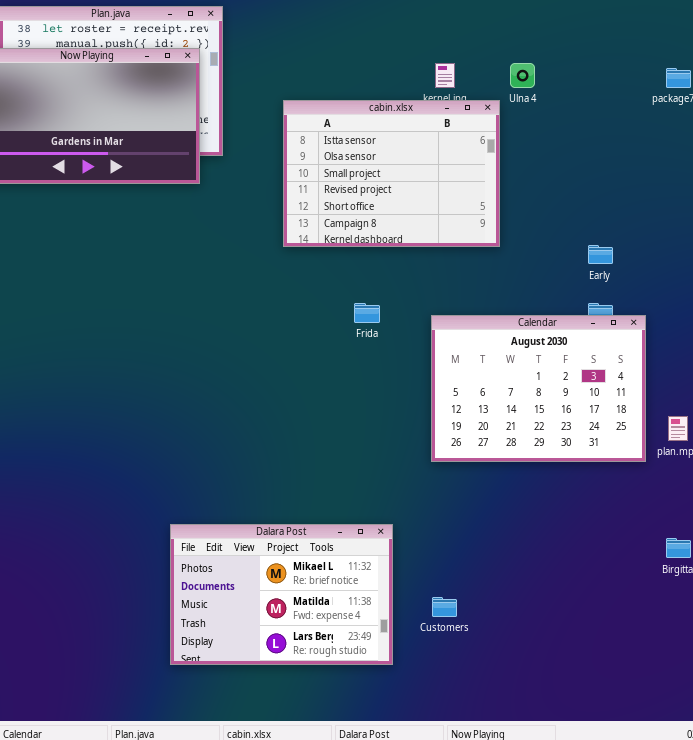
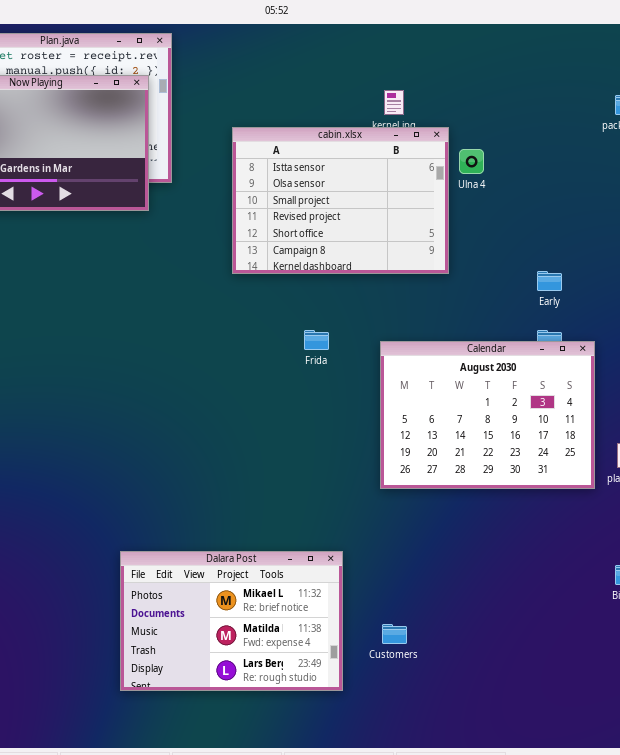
Ulna 4: [510,63,535,88] -> [459,149,484,174], moved

